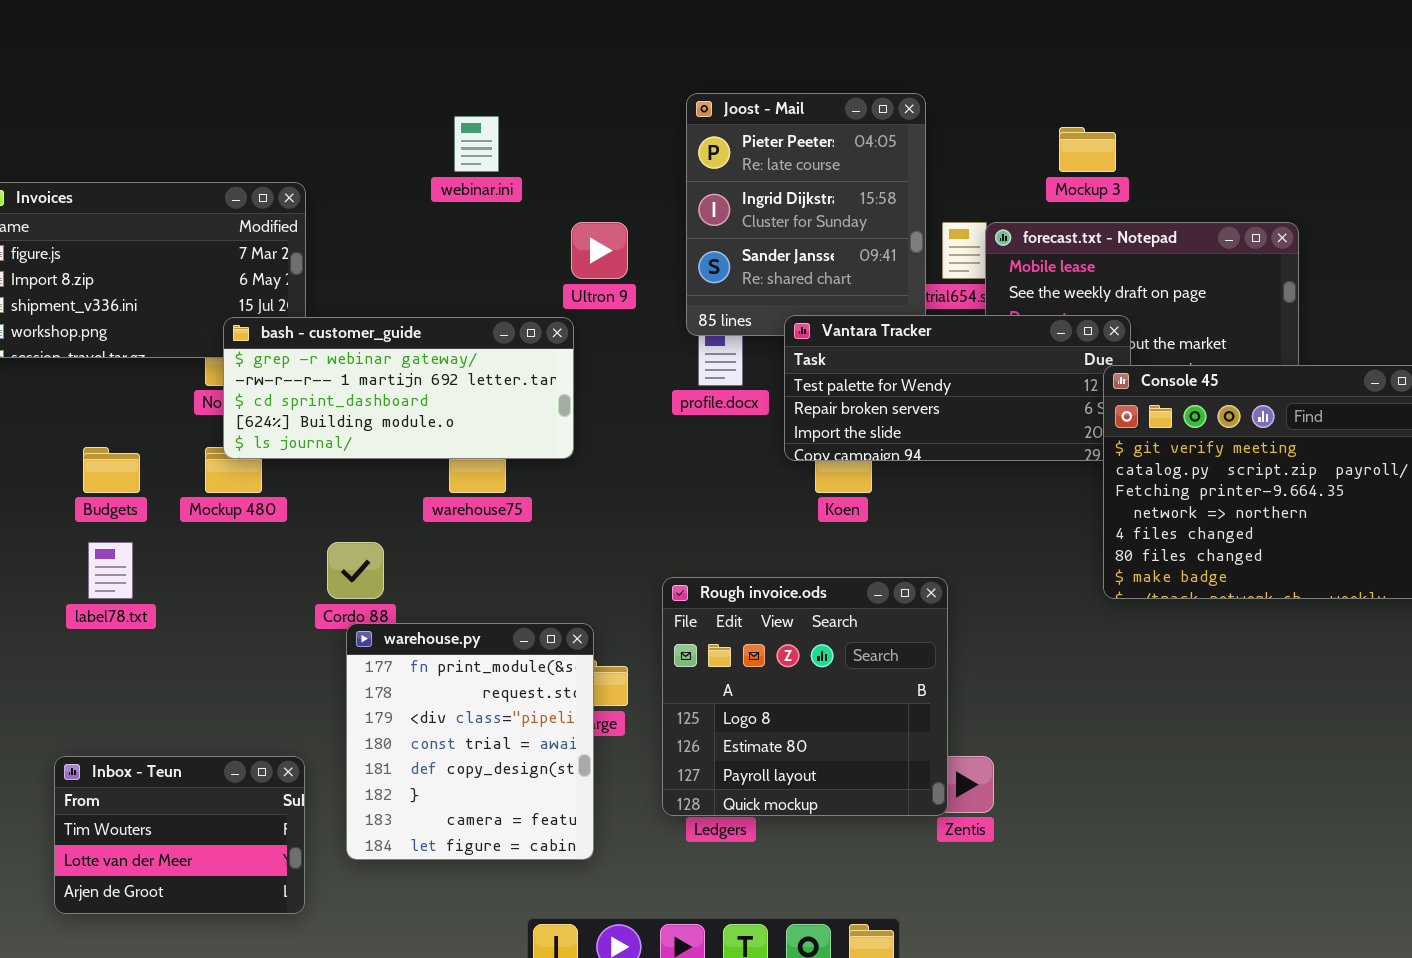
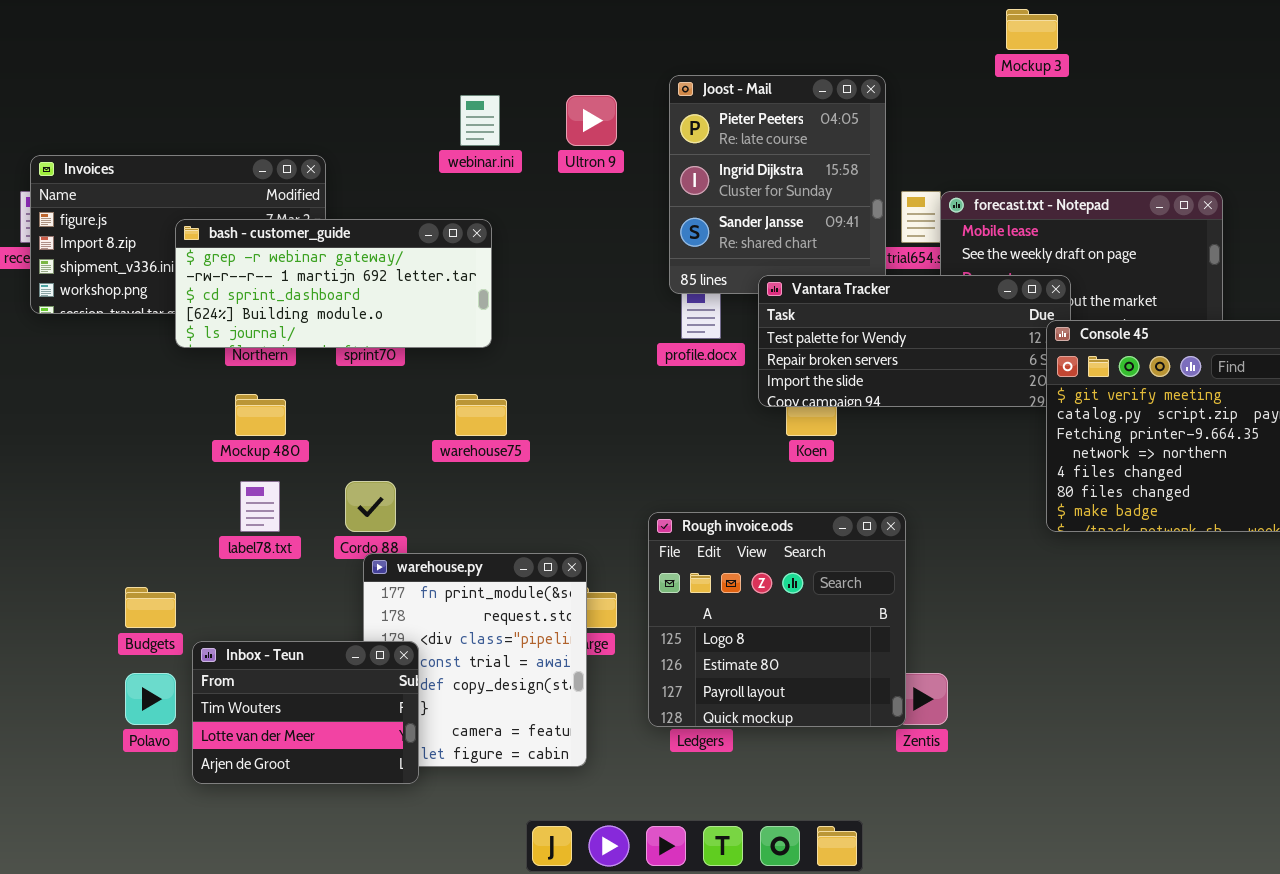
Mockup 3: [1059,127,1116,172] -> [1006,9,1058,50], moved
Ultron 9: [571,222,628,279] -> [566,95,617,146], moved
bash - customer_guide: [223,317,574,459] -> [175,219,492,348], moved
Budgets: [83,447,140,493] -> [125,587,176,628], moved
label78.txt: [88,542,133,599] -> [240,481,280,532], moved
Inbox - Teun: [54,756,305,914] -> [192,641,419,784], moved

